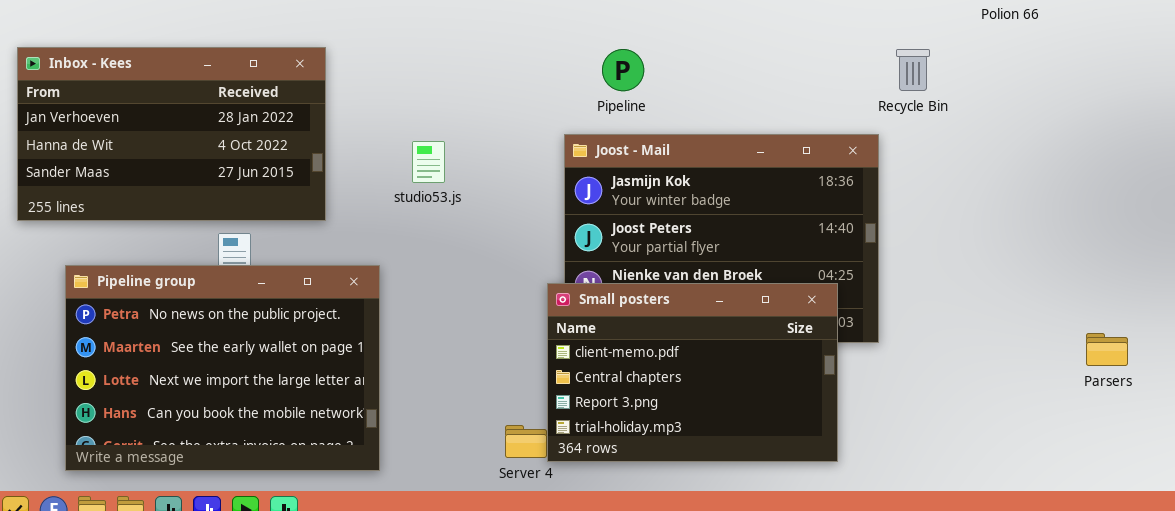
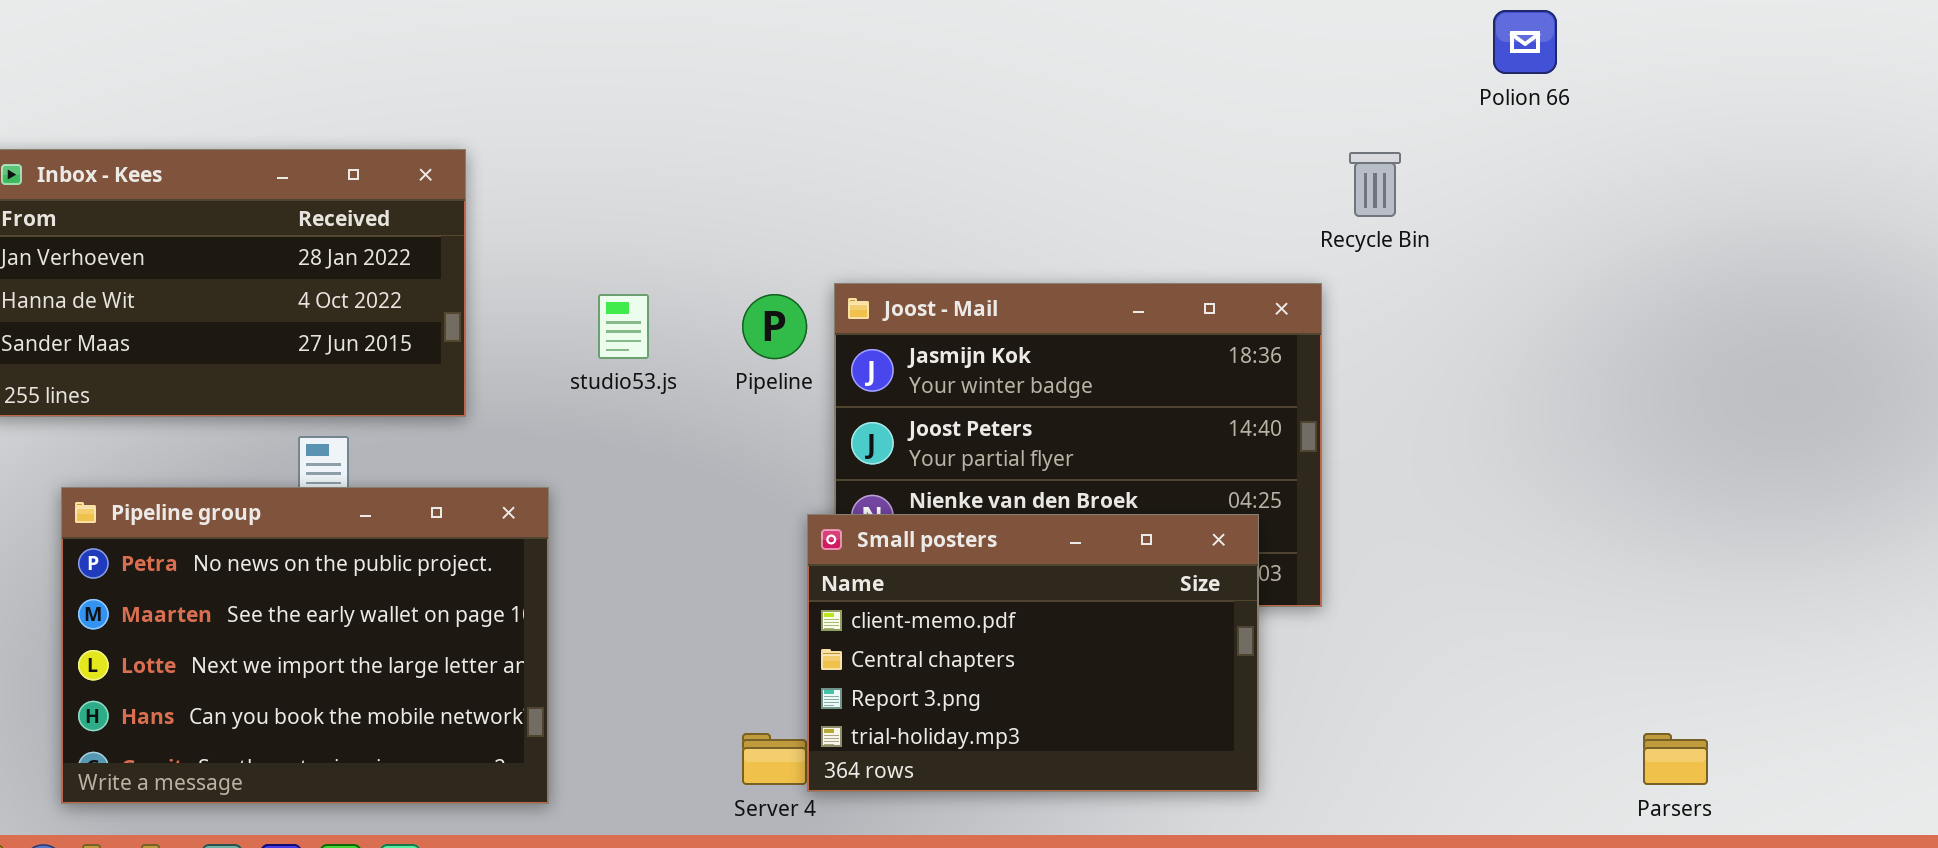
Pipeline: [602,49,644,91] -> [742,294,807,359], moved
Parsers: [1086,333,1128,366] -> [1643,733,1708,785], moved

